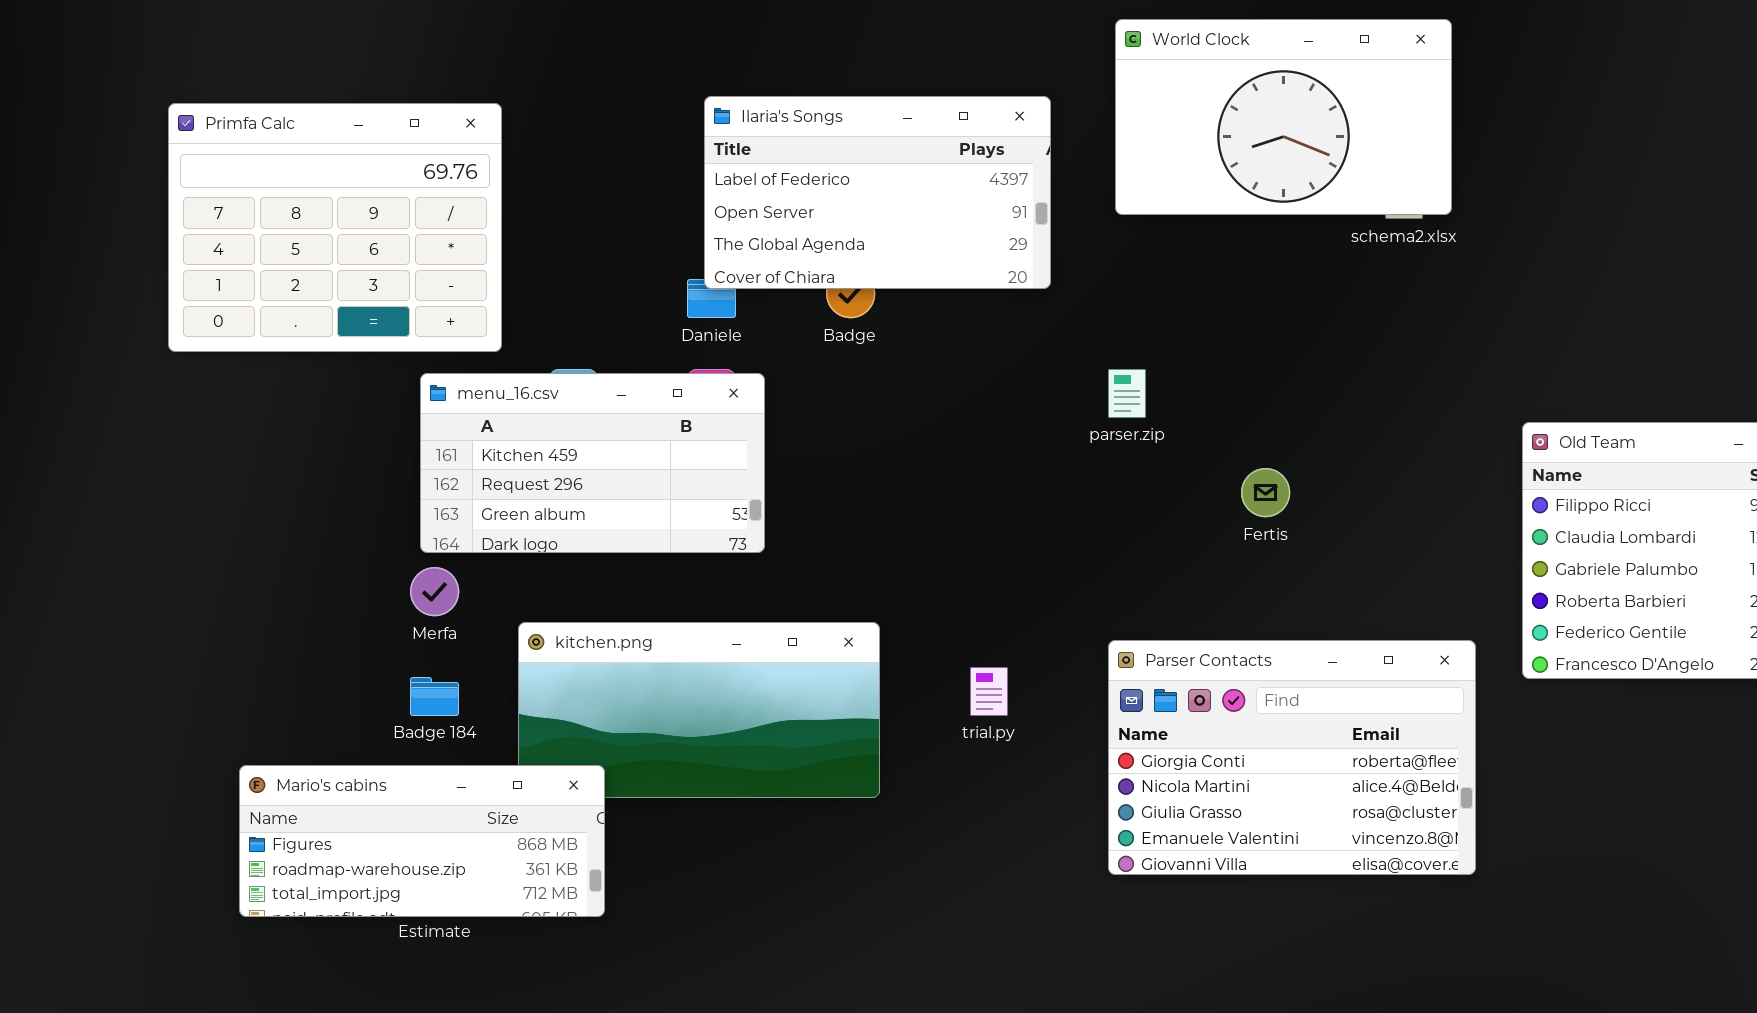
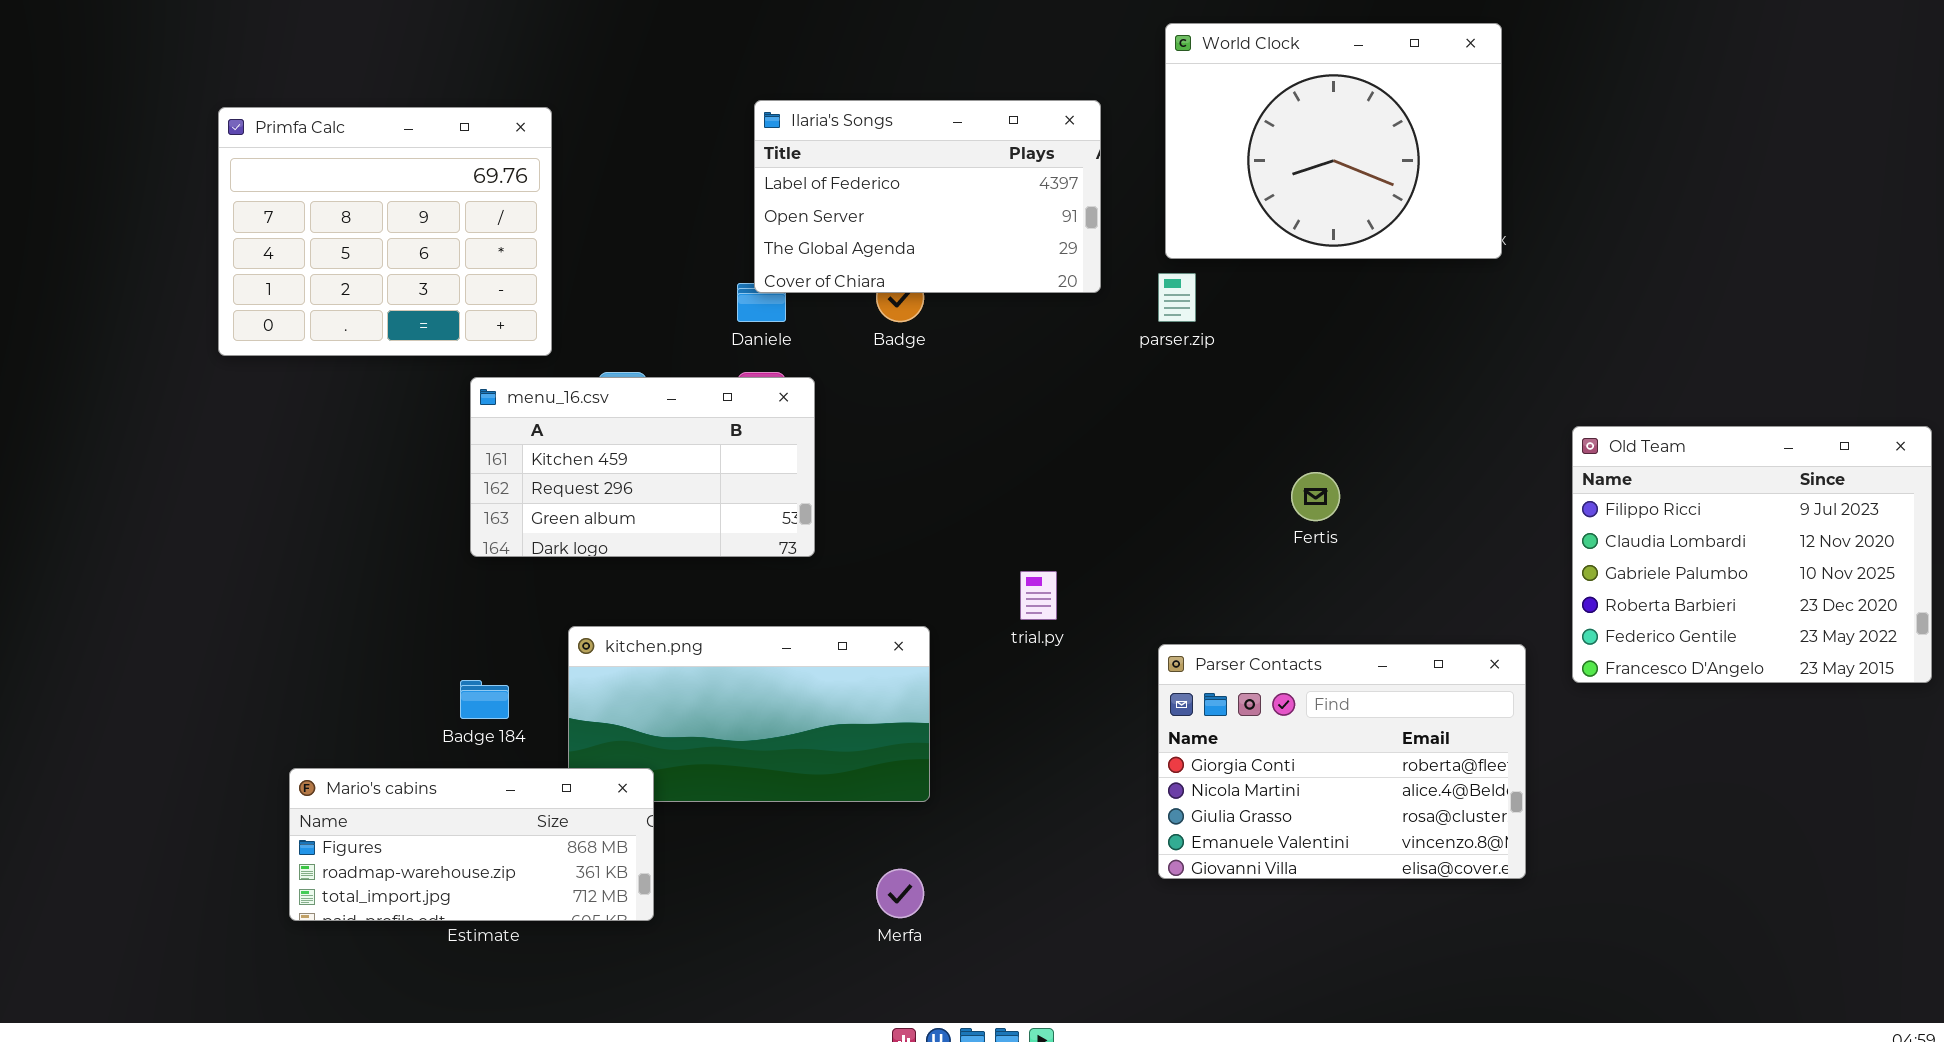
World Clock: [1115,19,1452,215] -> [1165,23,1502,259], resized
parser.zip: [1108,369,1146,418] -> [1158,273,1196,322], moved
Merfa: [410,567,459,616] -> [876,869,924,918], moved
trial.py: [970,667,1008,716] -> [1020,571,1057,620], moved

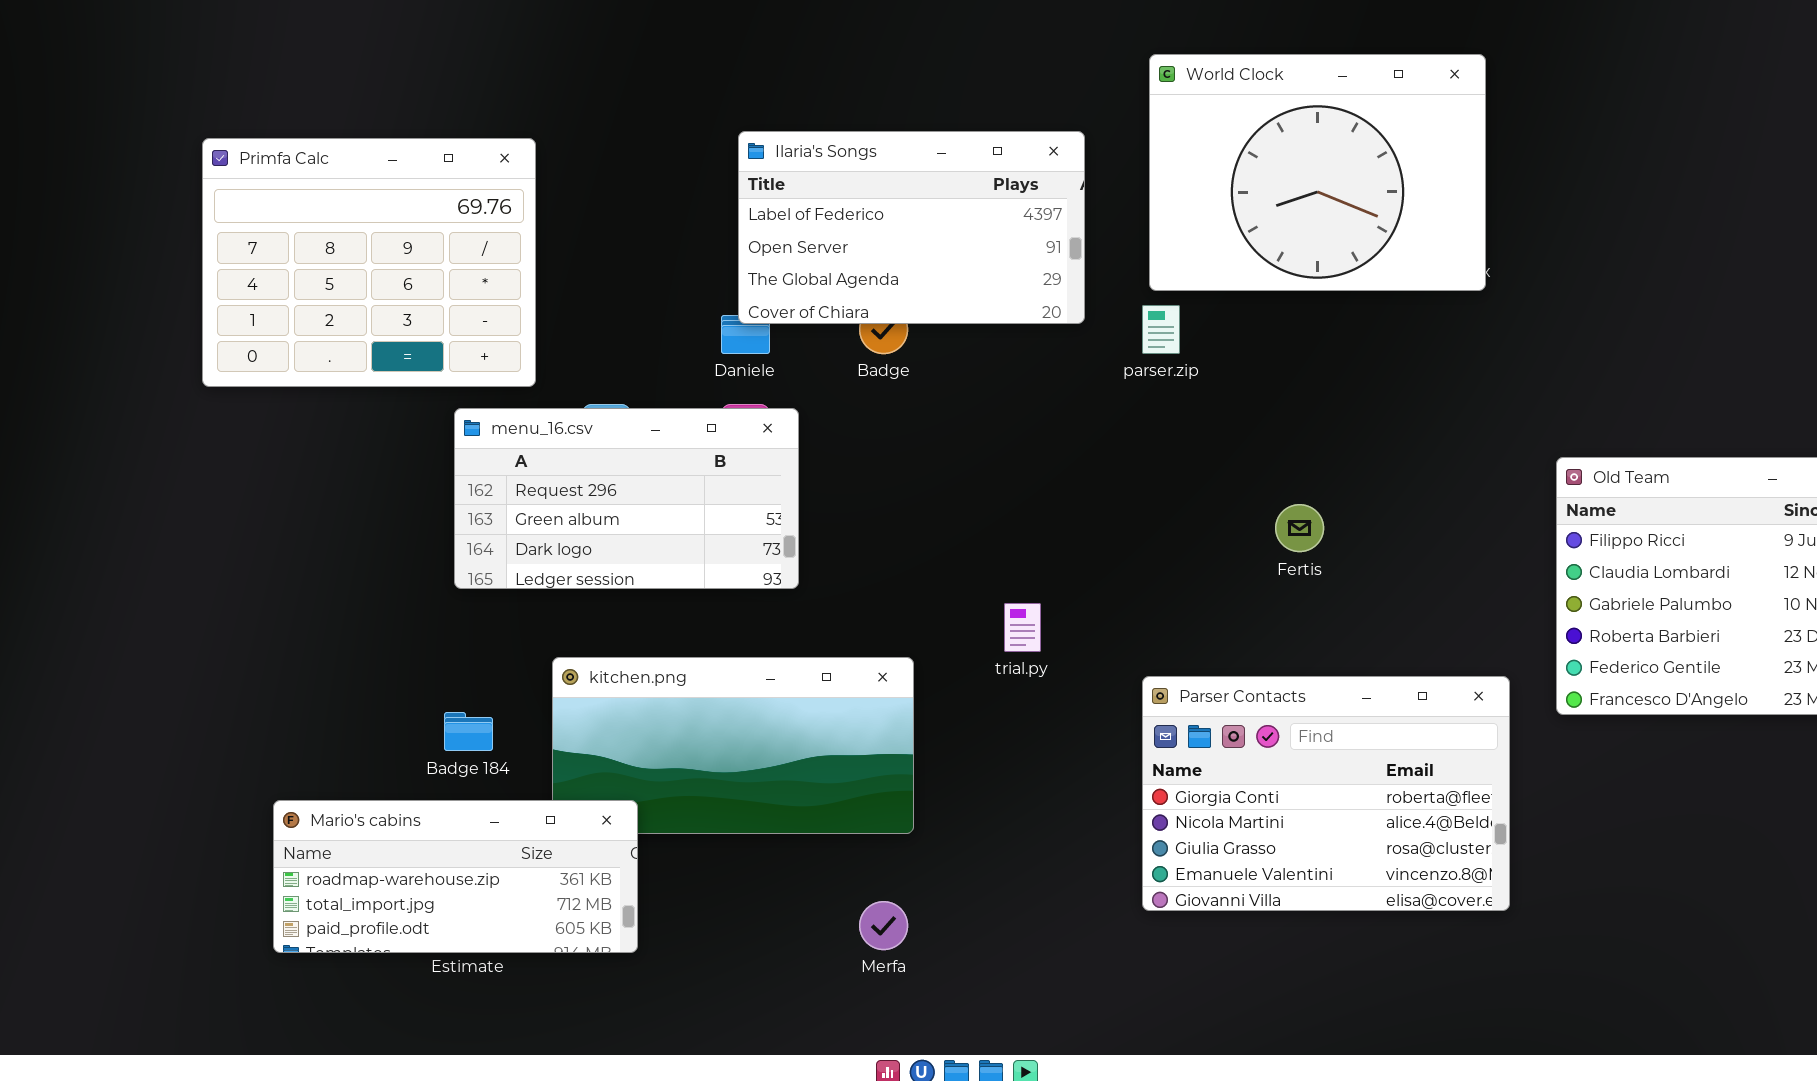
menu_16.csv: [470,377,815,557] -> [454,408,799,589], scrolled down 1 row
Mario's cabins: [289,768,654,921] -> [273,800,638,953], scrolled down 1 row

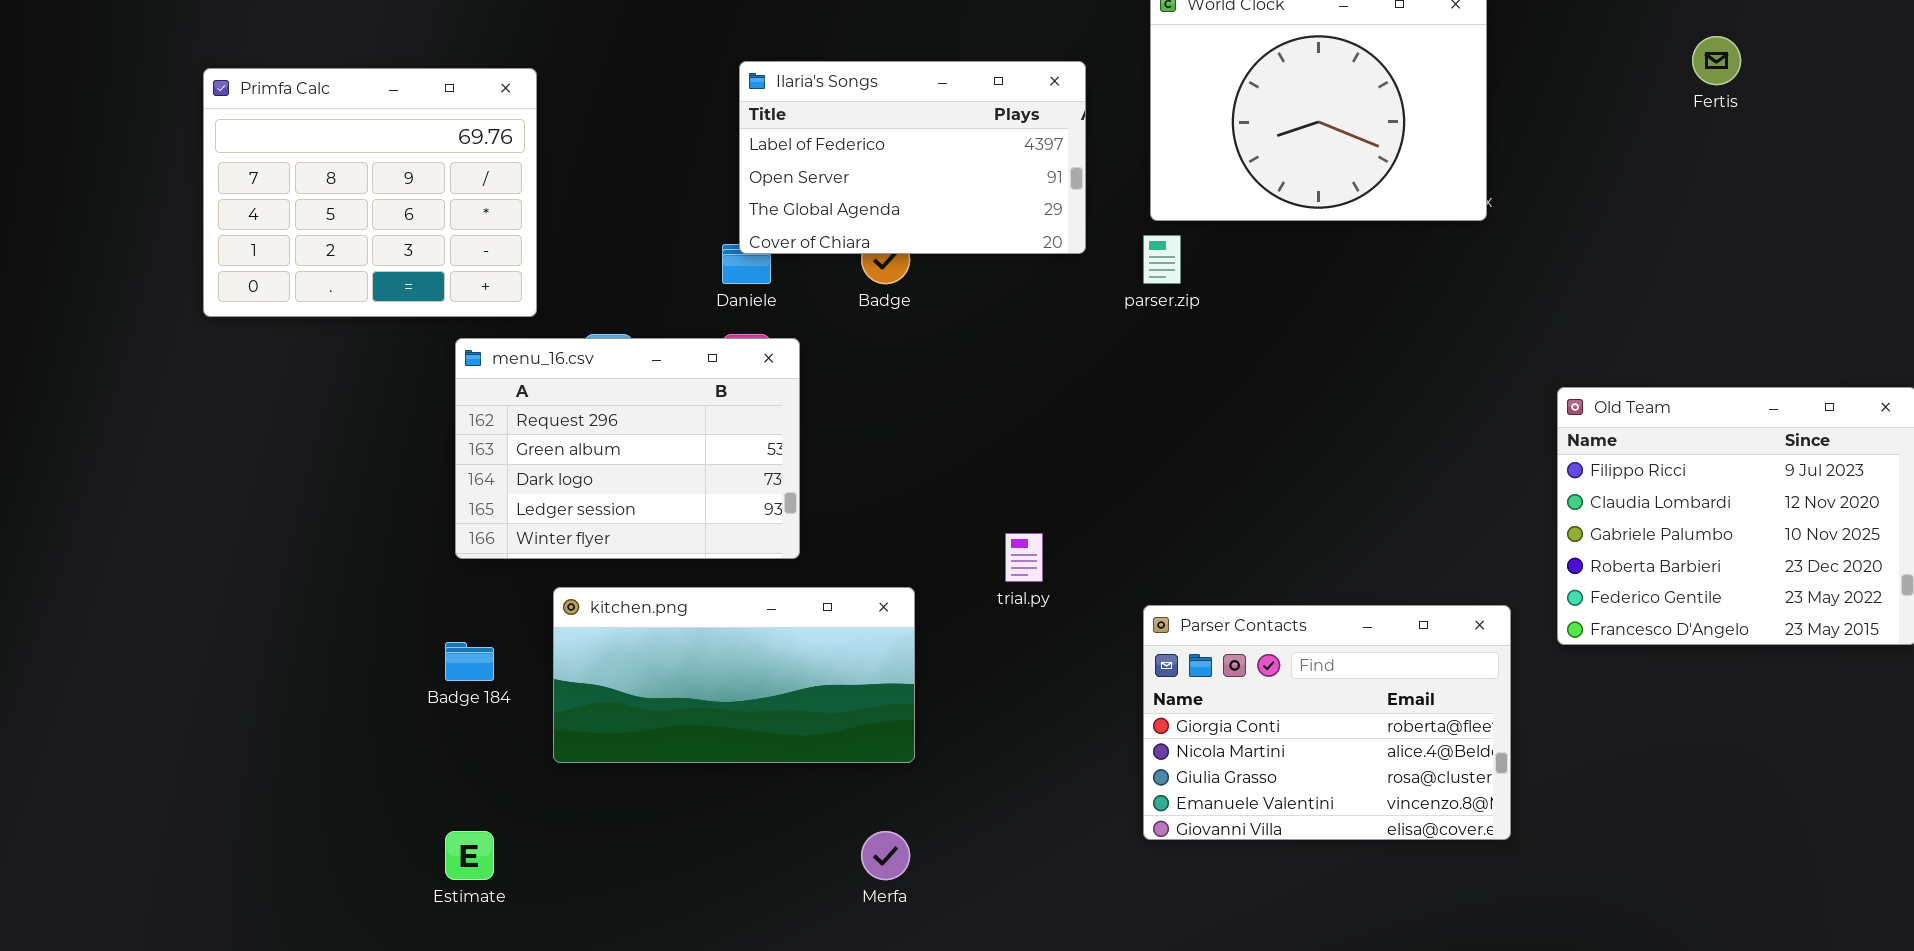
menu_16.csv: [454,408,799,589] -> [455,338,800,559], resized
Fertis: [1275,504,1324,552] -> [1692,36,1741,85], moved
Mario's cabins: [273,800,638,953] -> none, closed

